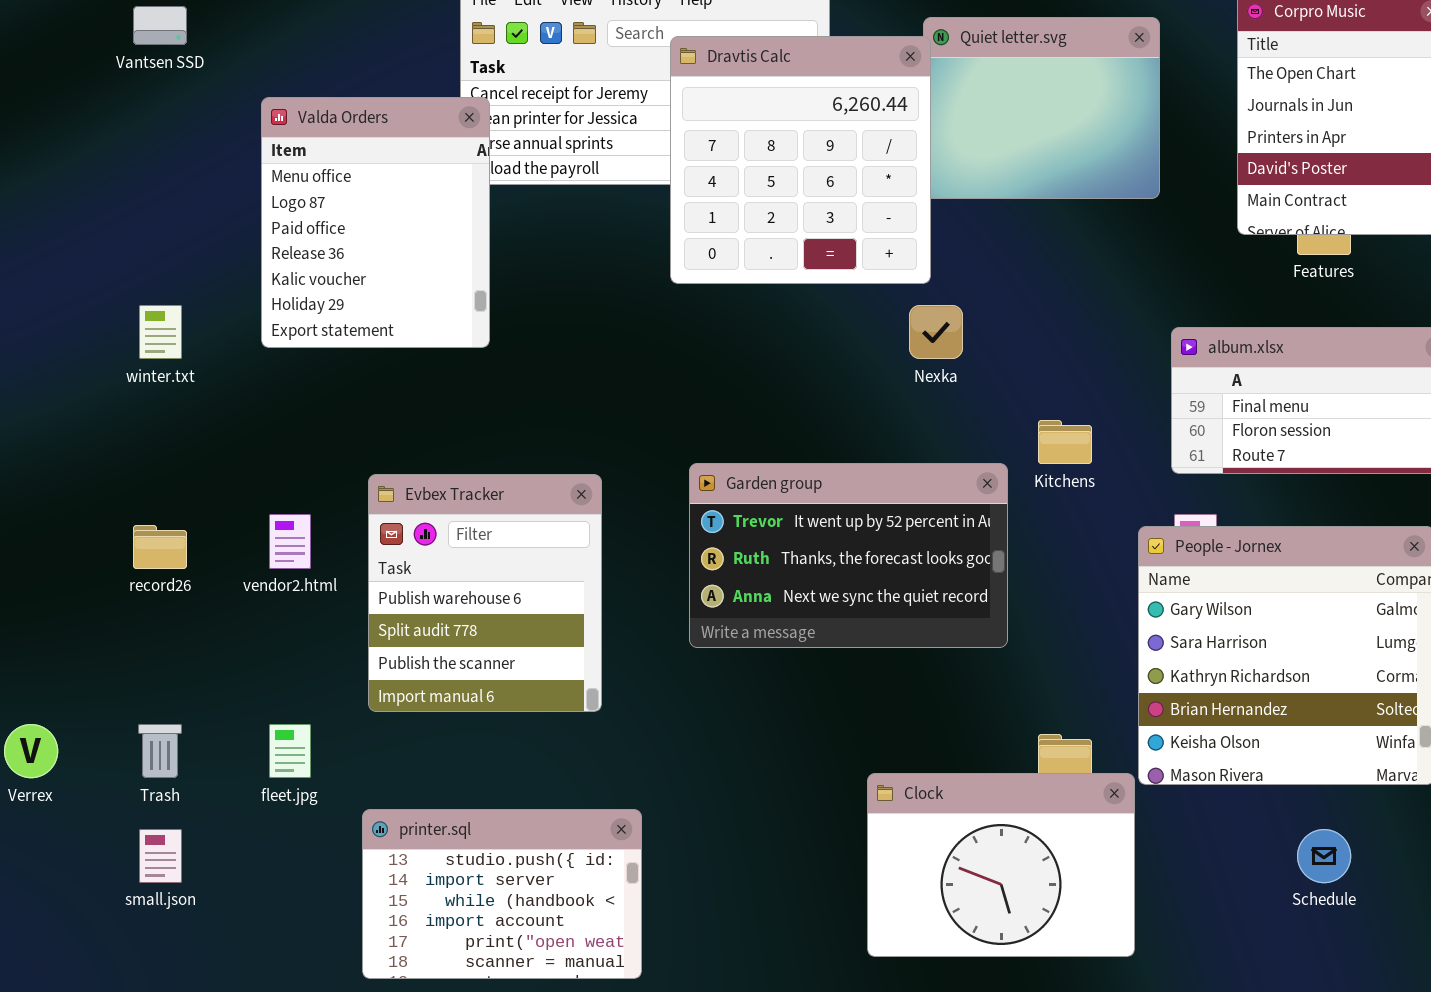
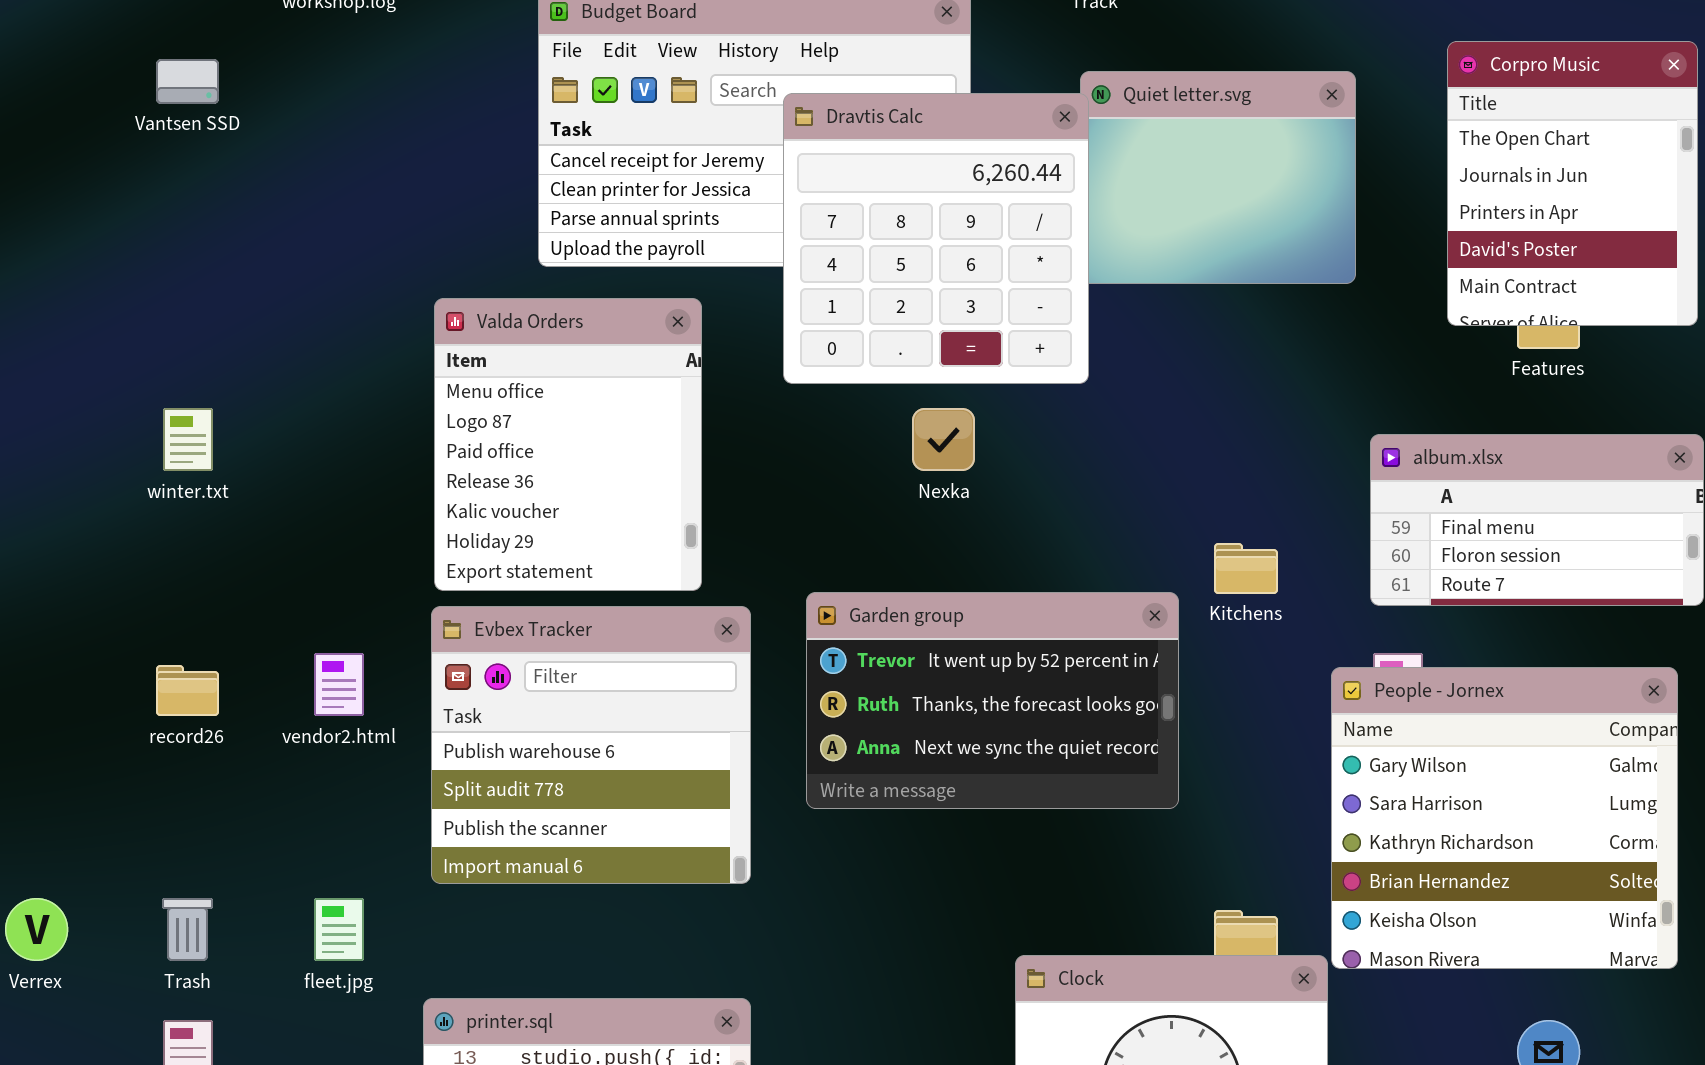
Valda Orders: [261,97,490,348] -> [434,298,702,591], moved
Nexka: [909,305,963,359] -> [912,408,975,471], moved
Evbex Tracker: [368,474,602,712] -> [431,606,751,884], resized

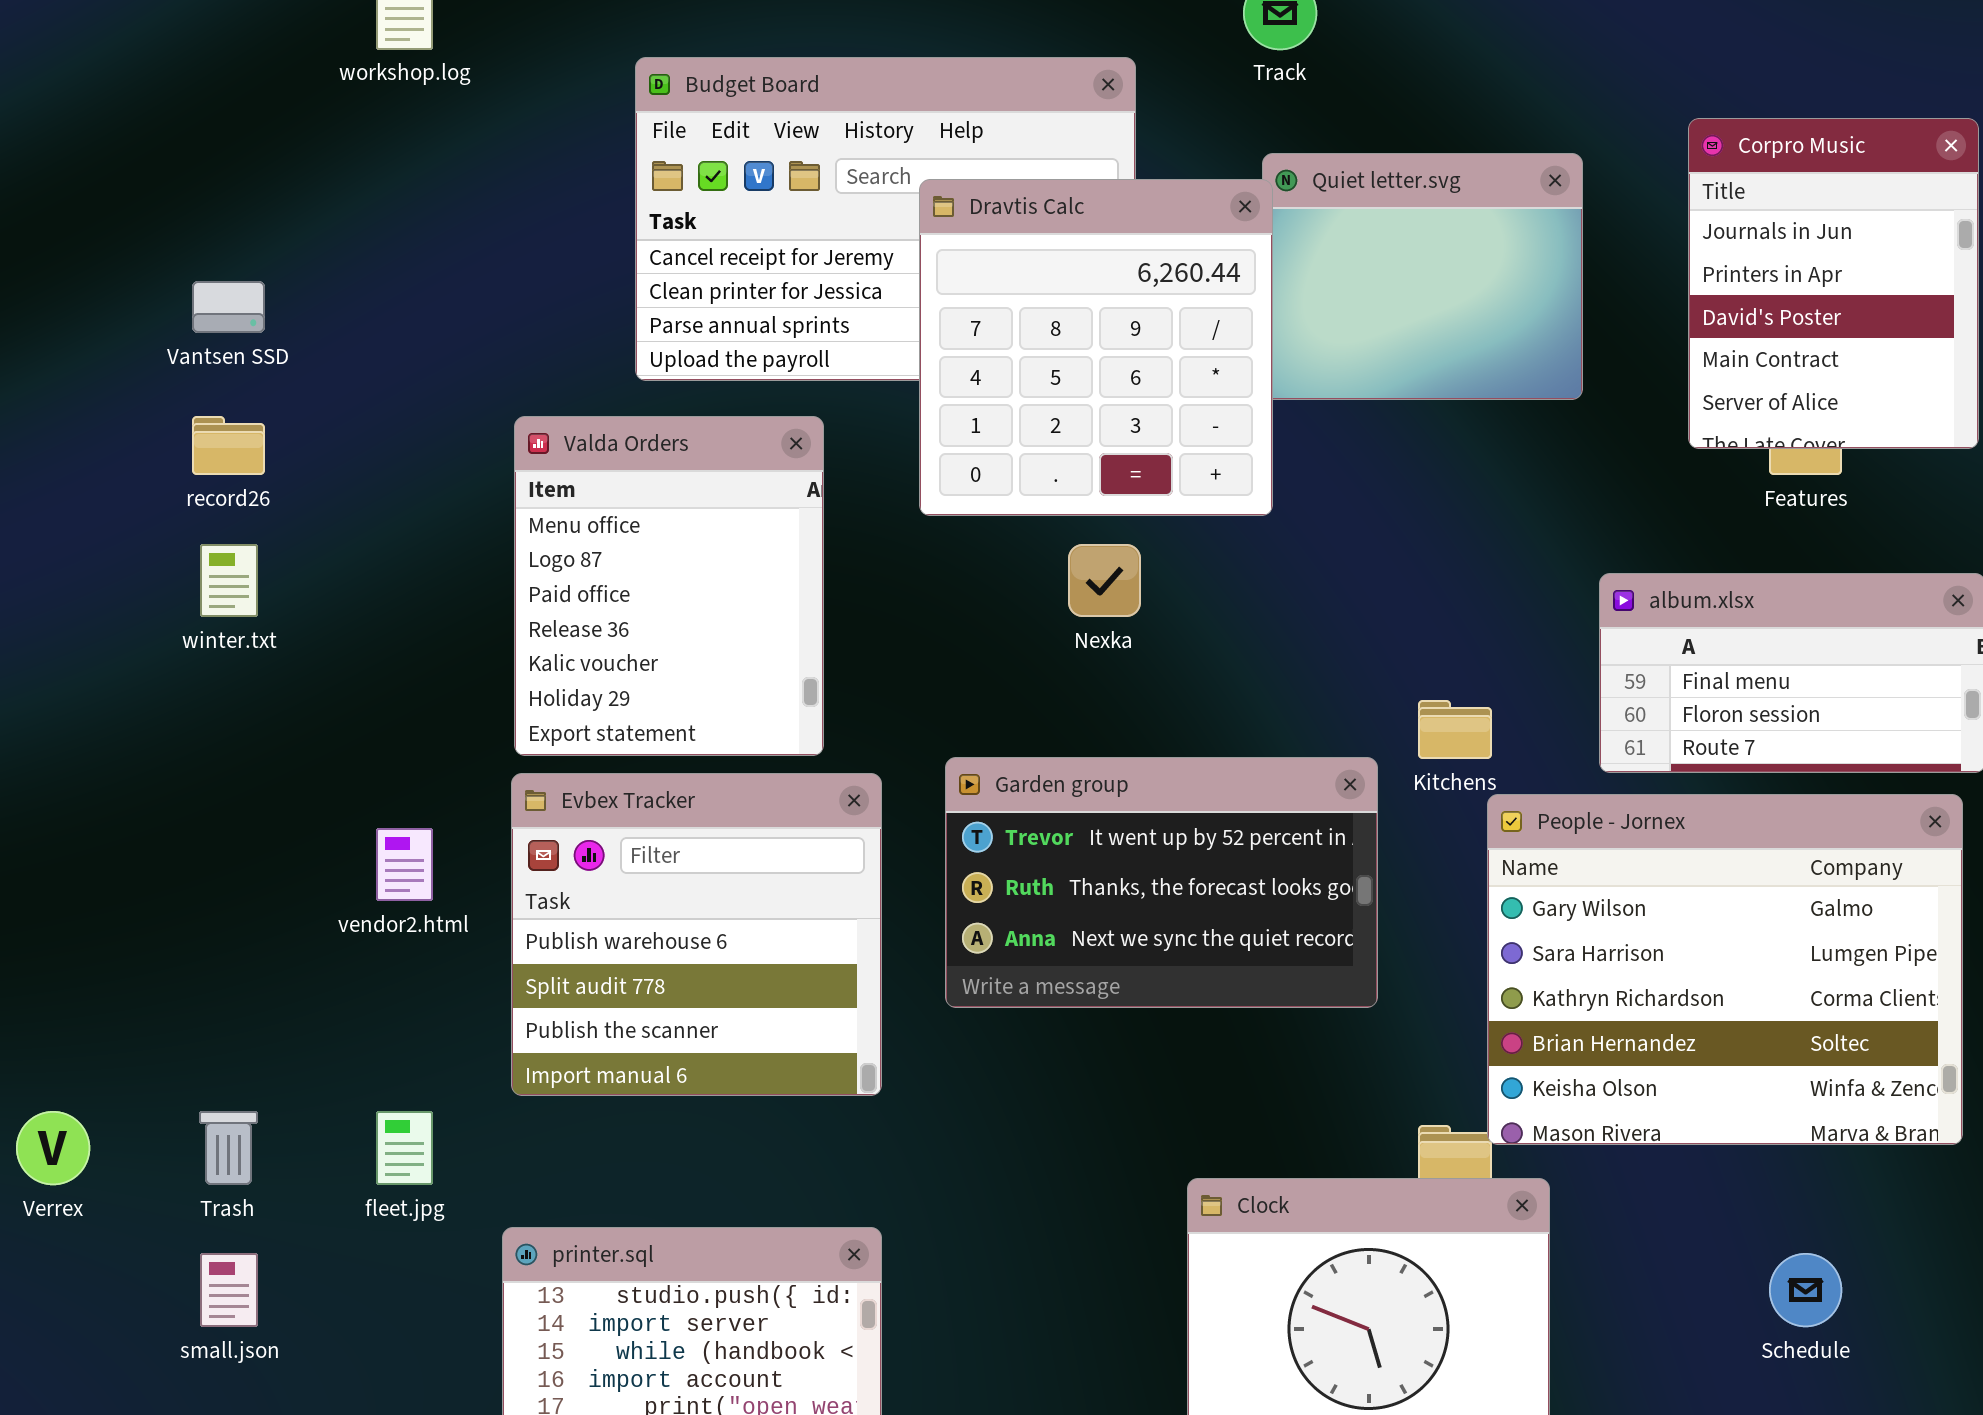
Corpro Music: [1447,41,1698,326] -> [1688,118,1979,449], scrolled down 1 row
Vantsen SSD: [156,59,219,104] -> [192,281,265,333], moved
record26: [156,665,219,716] -> [192,416,265,475], moved
People - Jornex: [1331,667,1678,969] -> [1487,794,1963,1145], moved, resized

